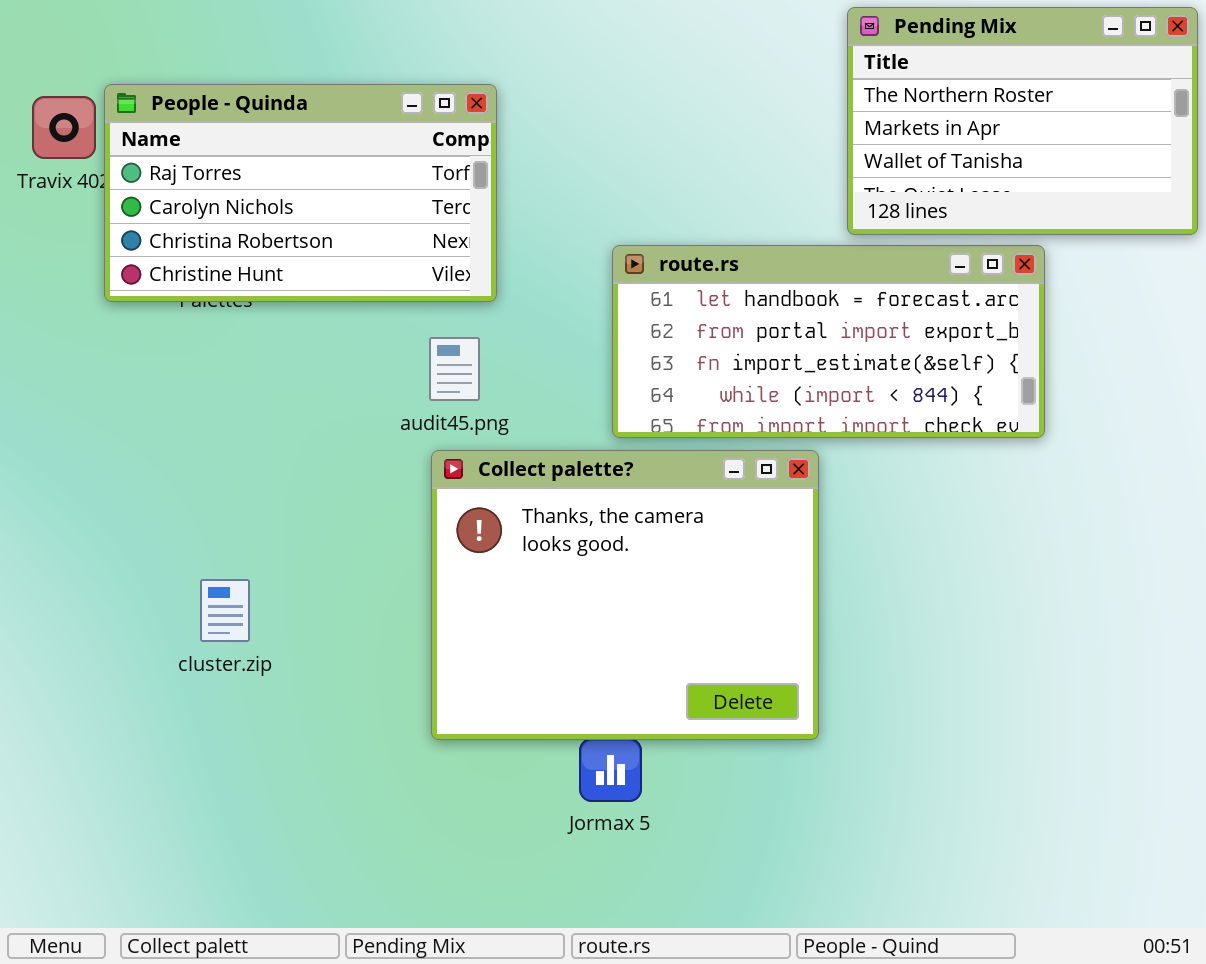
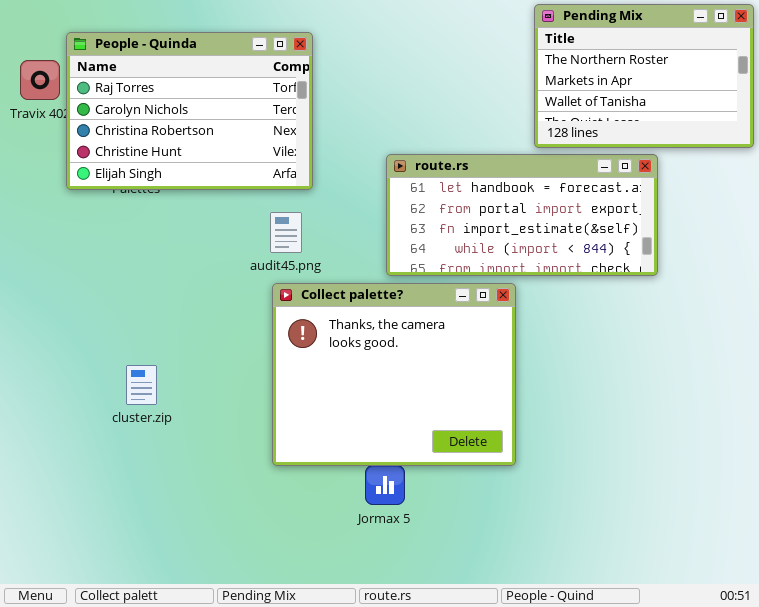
People - Quinda: [104,84,497,302] -> [66,32,313,190], resized

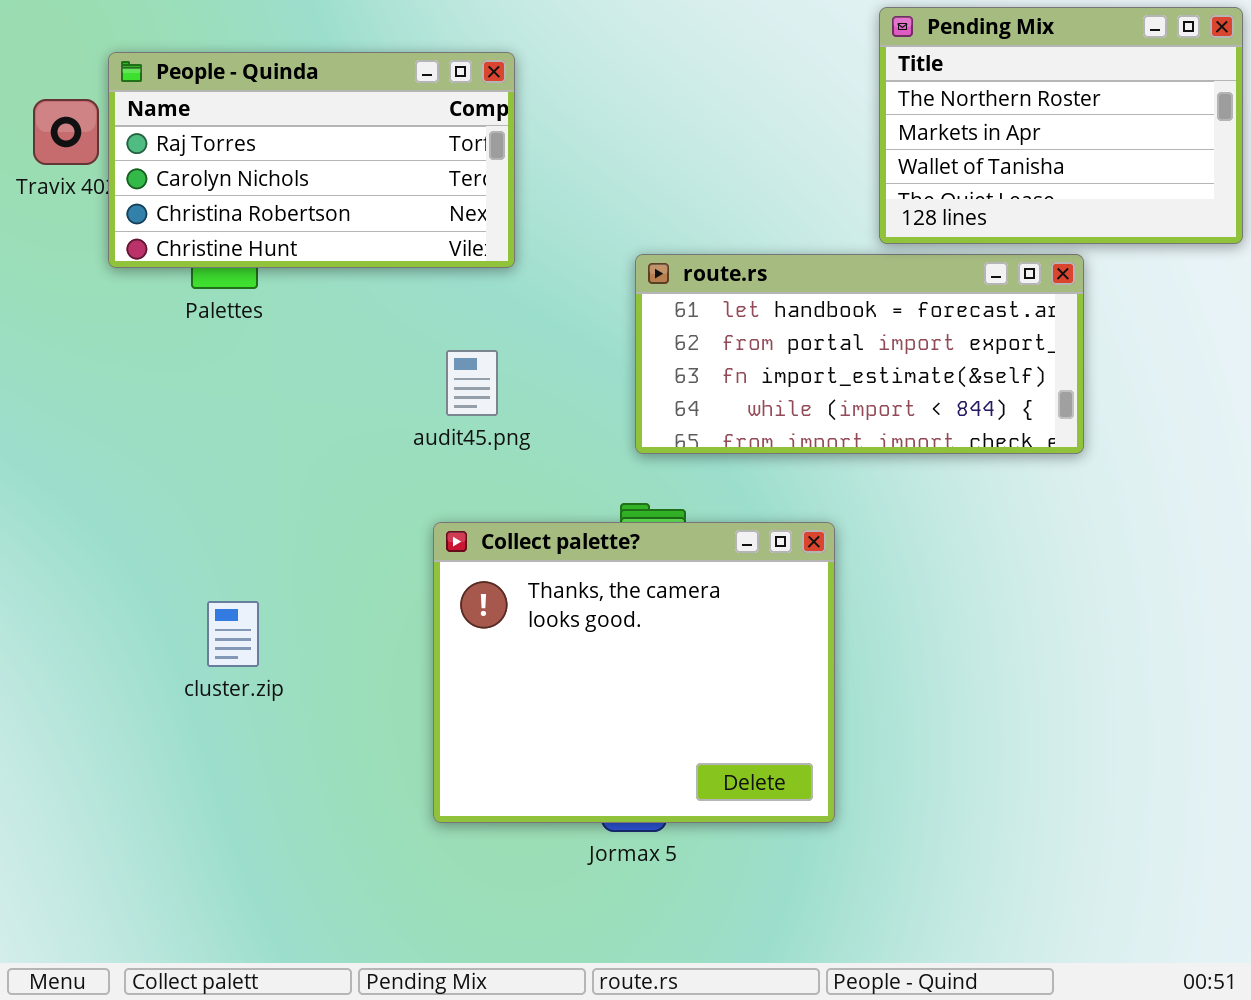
People - Quinda: [66,32,313,190] -> [108,52,515,268], resized
Collect palette?: [272,283,516,466] -> [433,522,835,823], moved

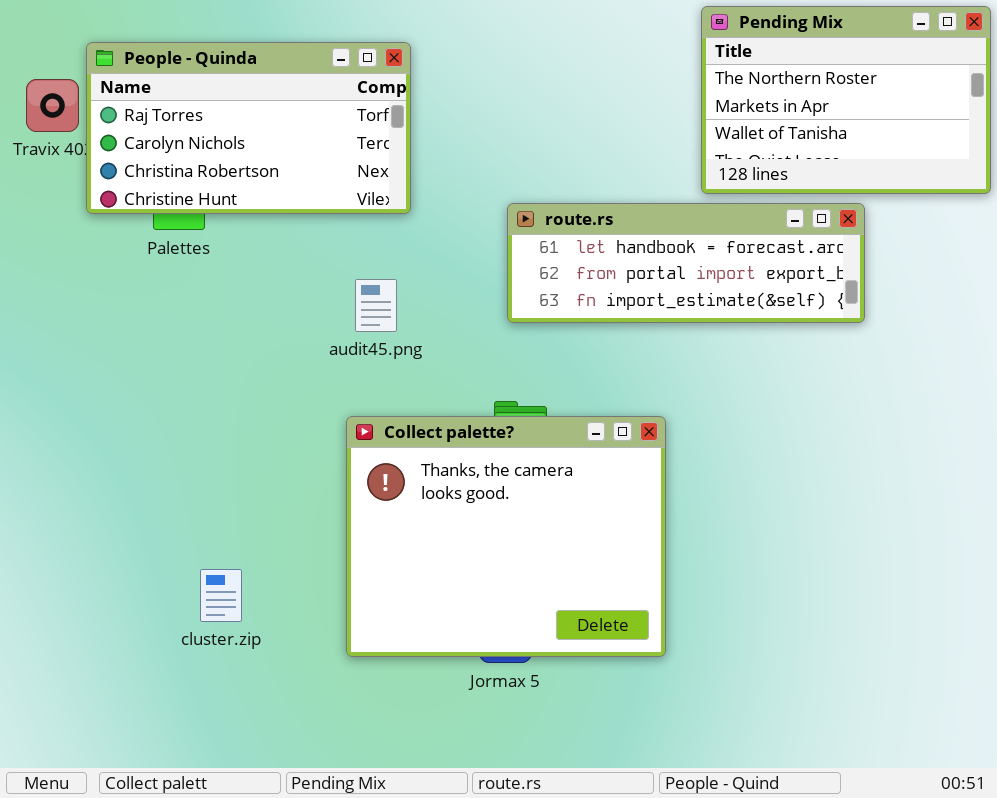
route.rs: [635,254,1084,454] -> [507,203,865,323], resized
cluster.zip: [207,601,259,667] -> [200,569,242,622], moved

